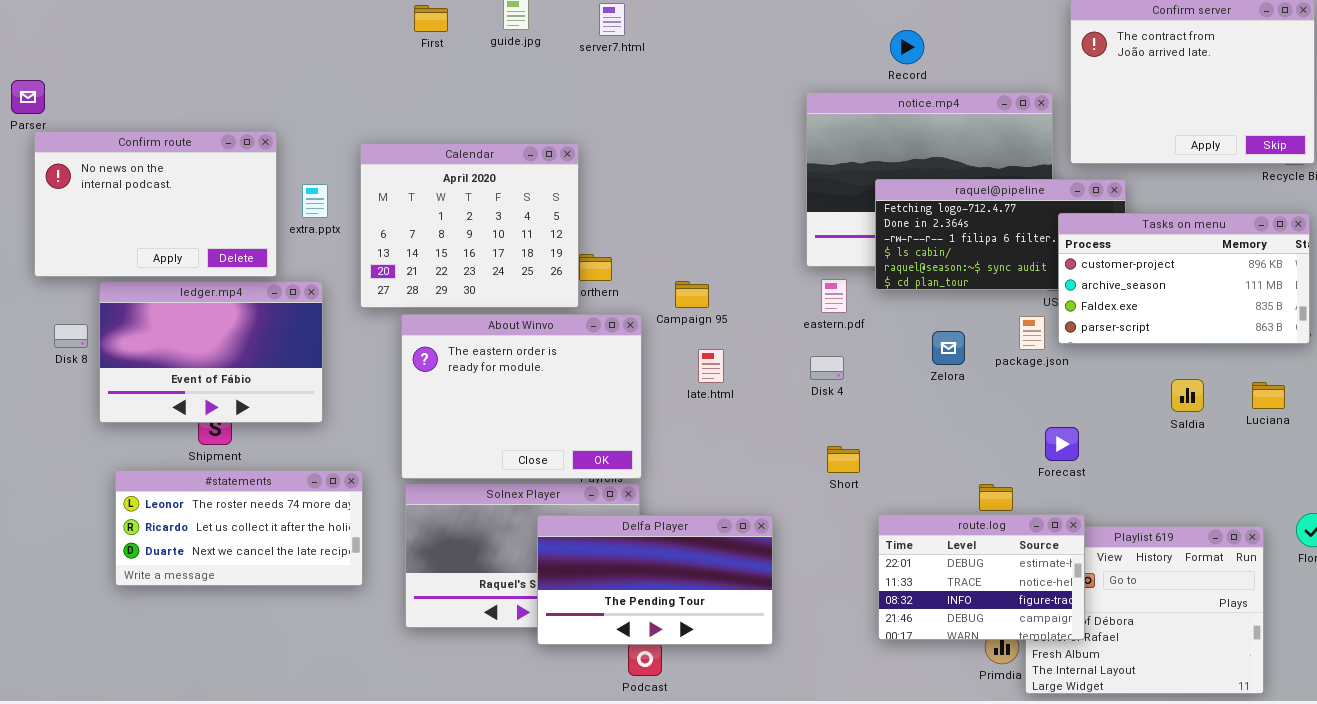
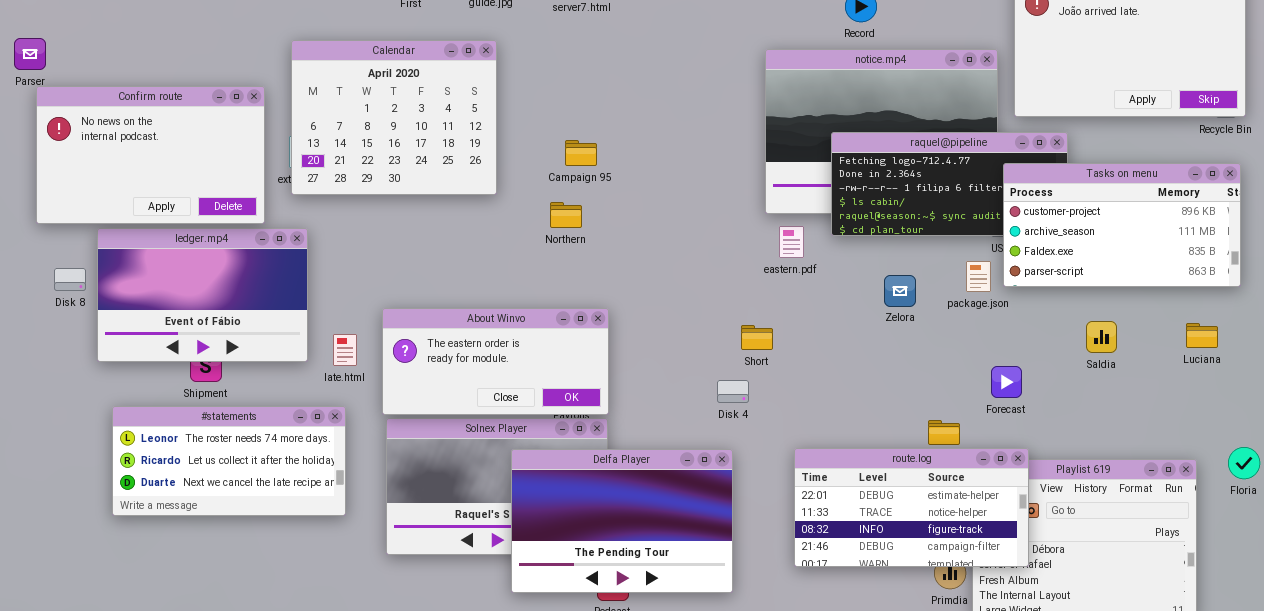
Calendar: [360,143,579,308] -> [291,40,497,195], moved
Campaign 95: [675,281,709,308] -> [565,140,597,166], moved
About Winvo: [401,314,642,479] -> [382,308,609,415], resized
late.html: [698,349,724,383] -> [333,334,357,366], moved
Disk 4: [810,356,844,380] -> [717,380,749,403], moved
Saldia: [1171,379,1204,412] -> [1086,321,1117,353], moved
Short: [827,446,860,473] -> [741,325,773,350], moved
route.log: [878,514,1085,640] -> [794,448,1029,567], resized
Delfa Player: [537,515,773,645] -> [511,449,733,593], resized

